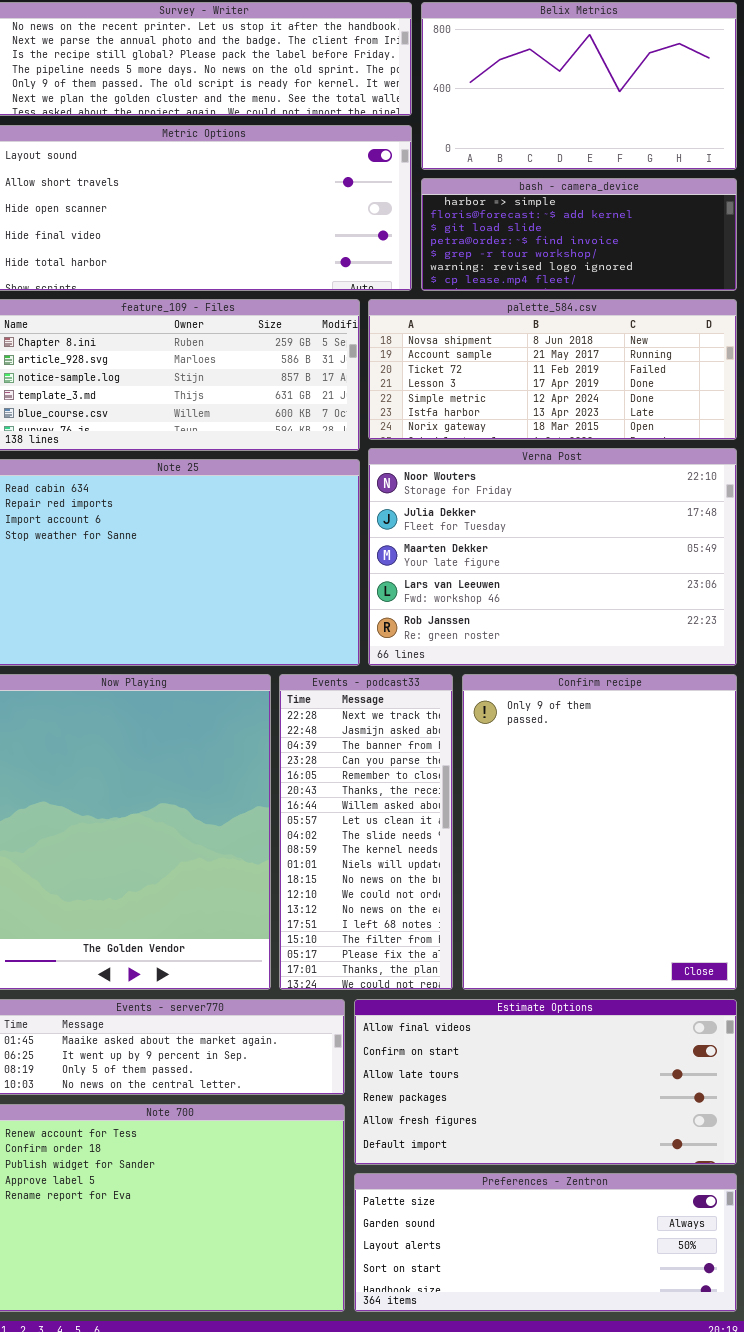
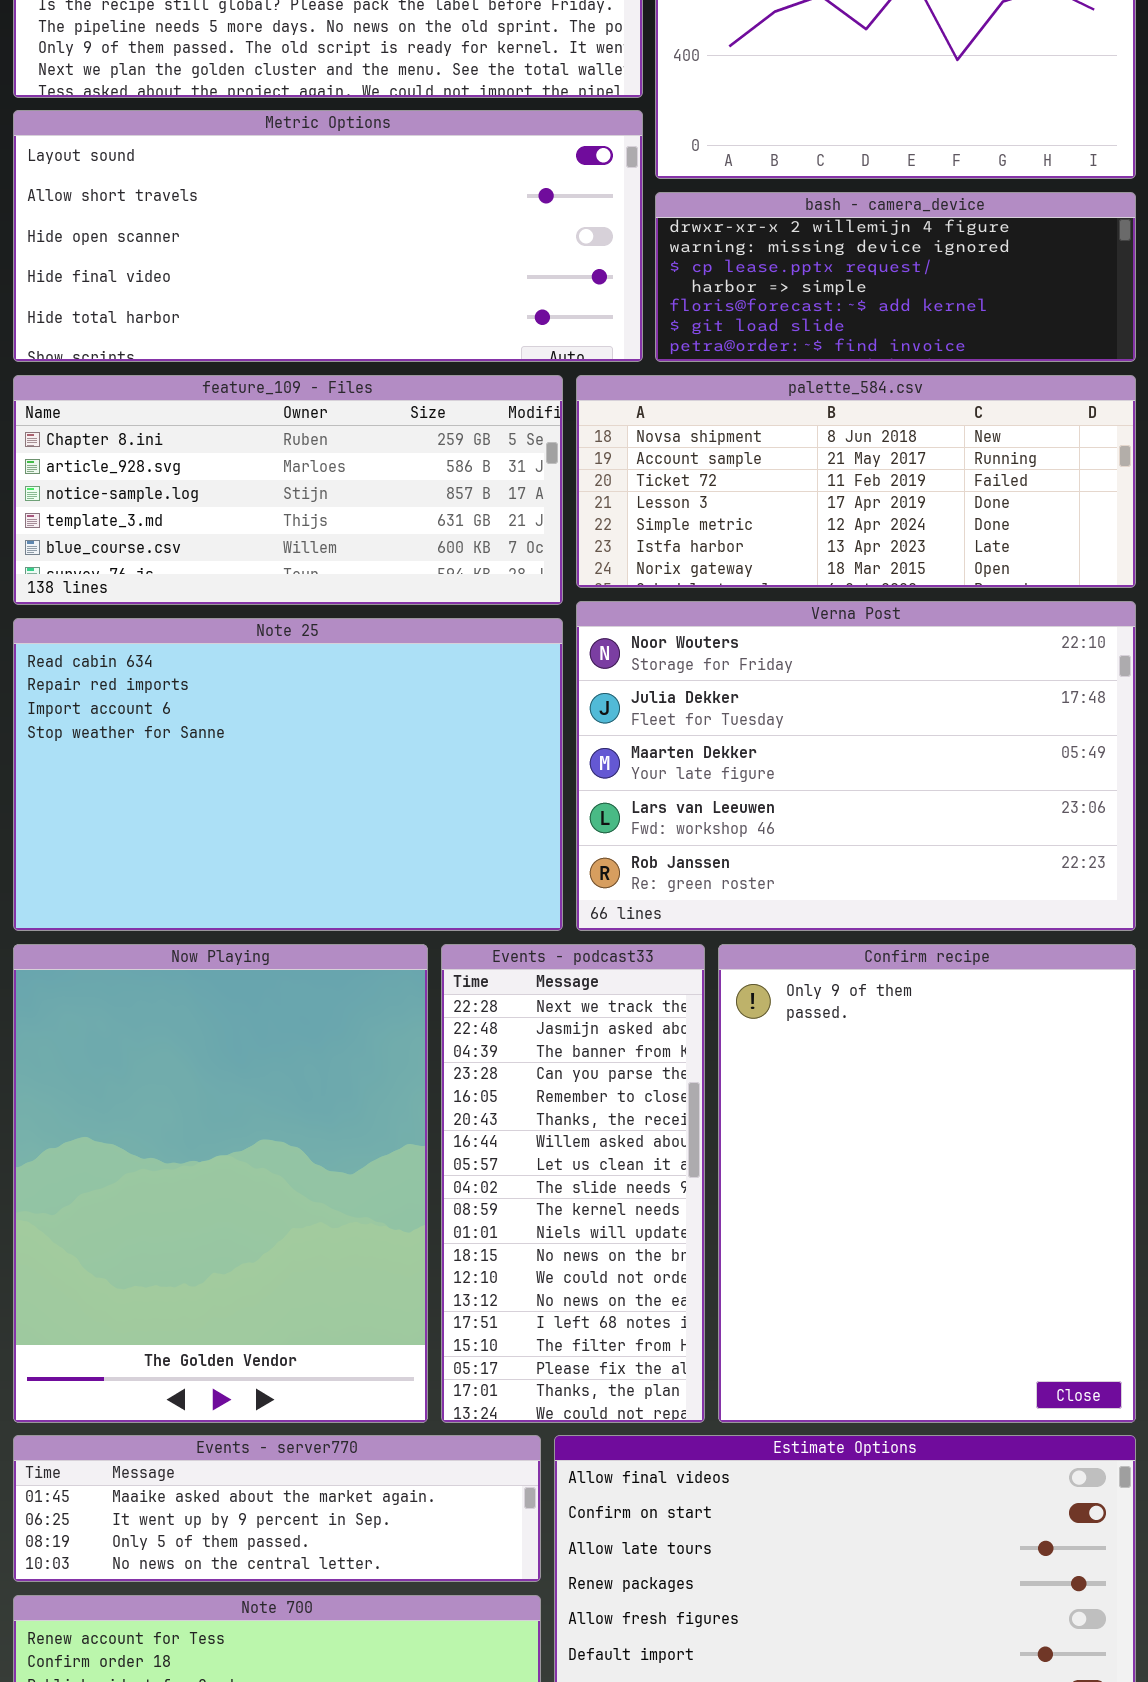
bash - camera_device: [421,178,737,291] -> [655,192,1136,362], scrolled up 3 rows

